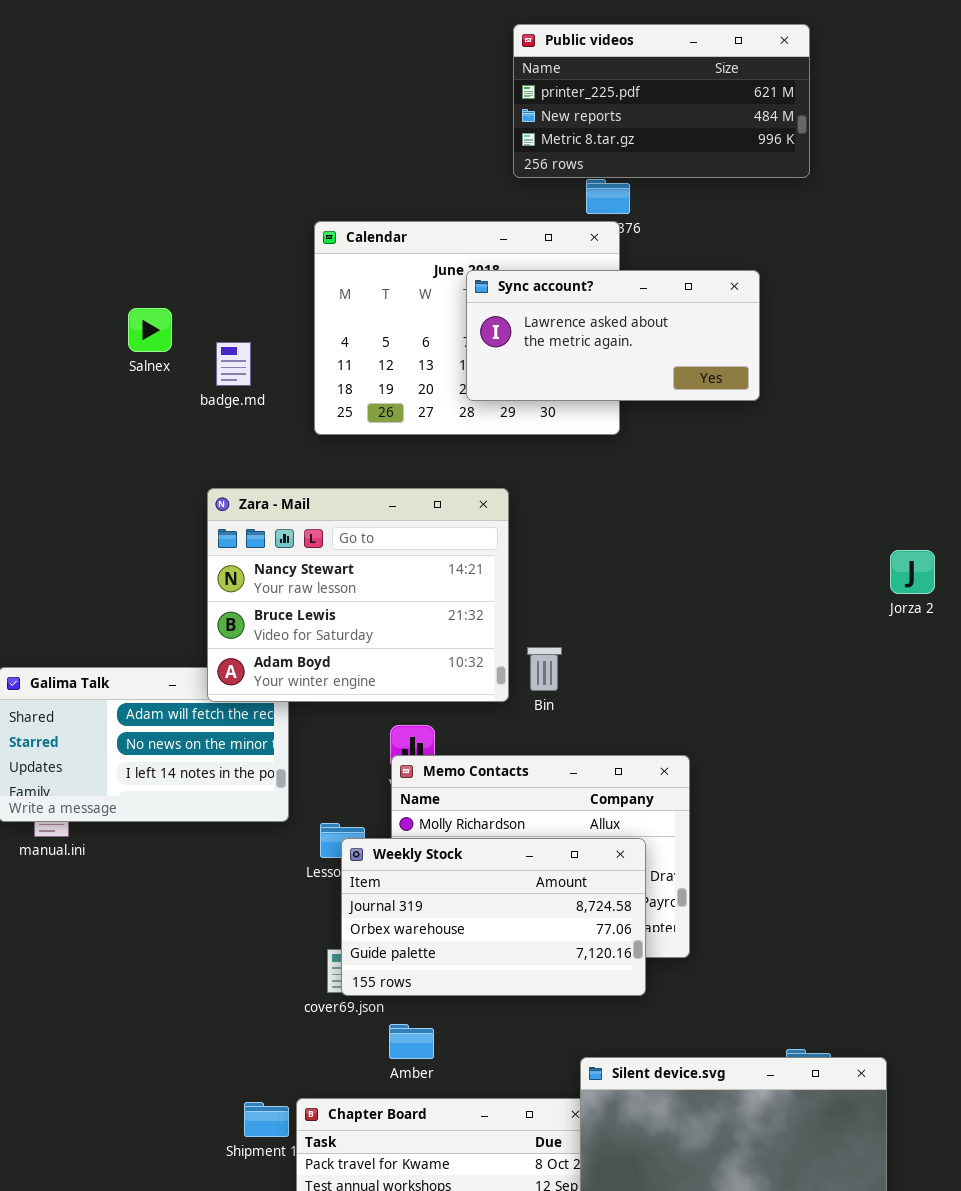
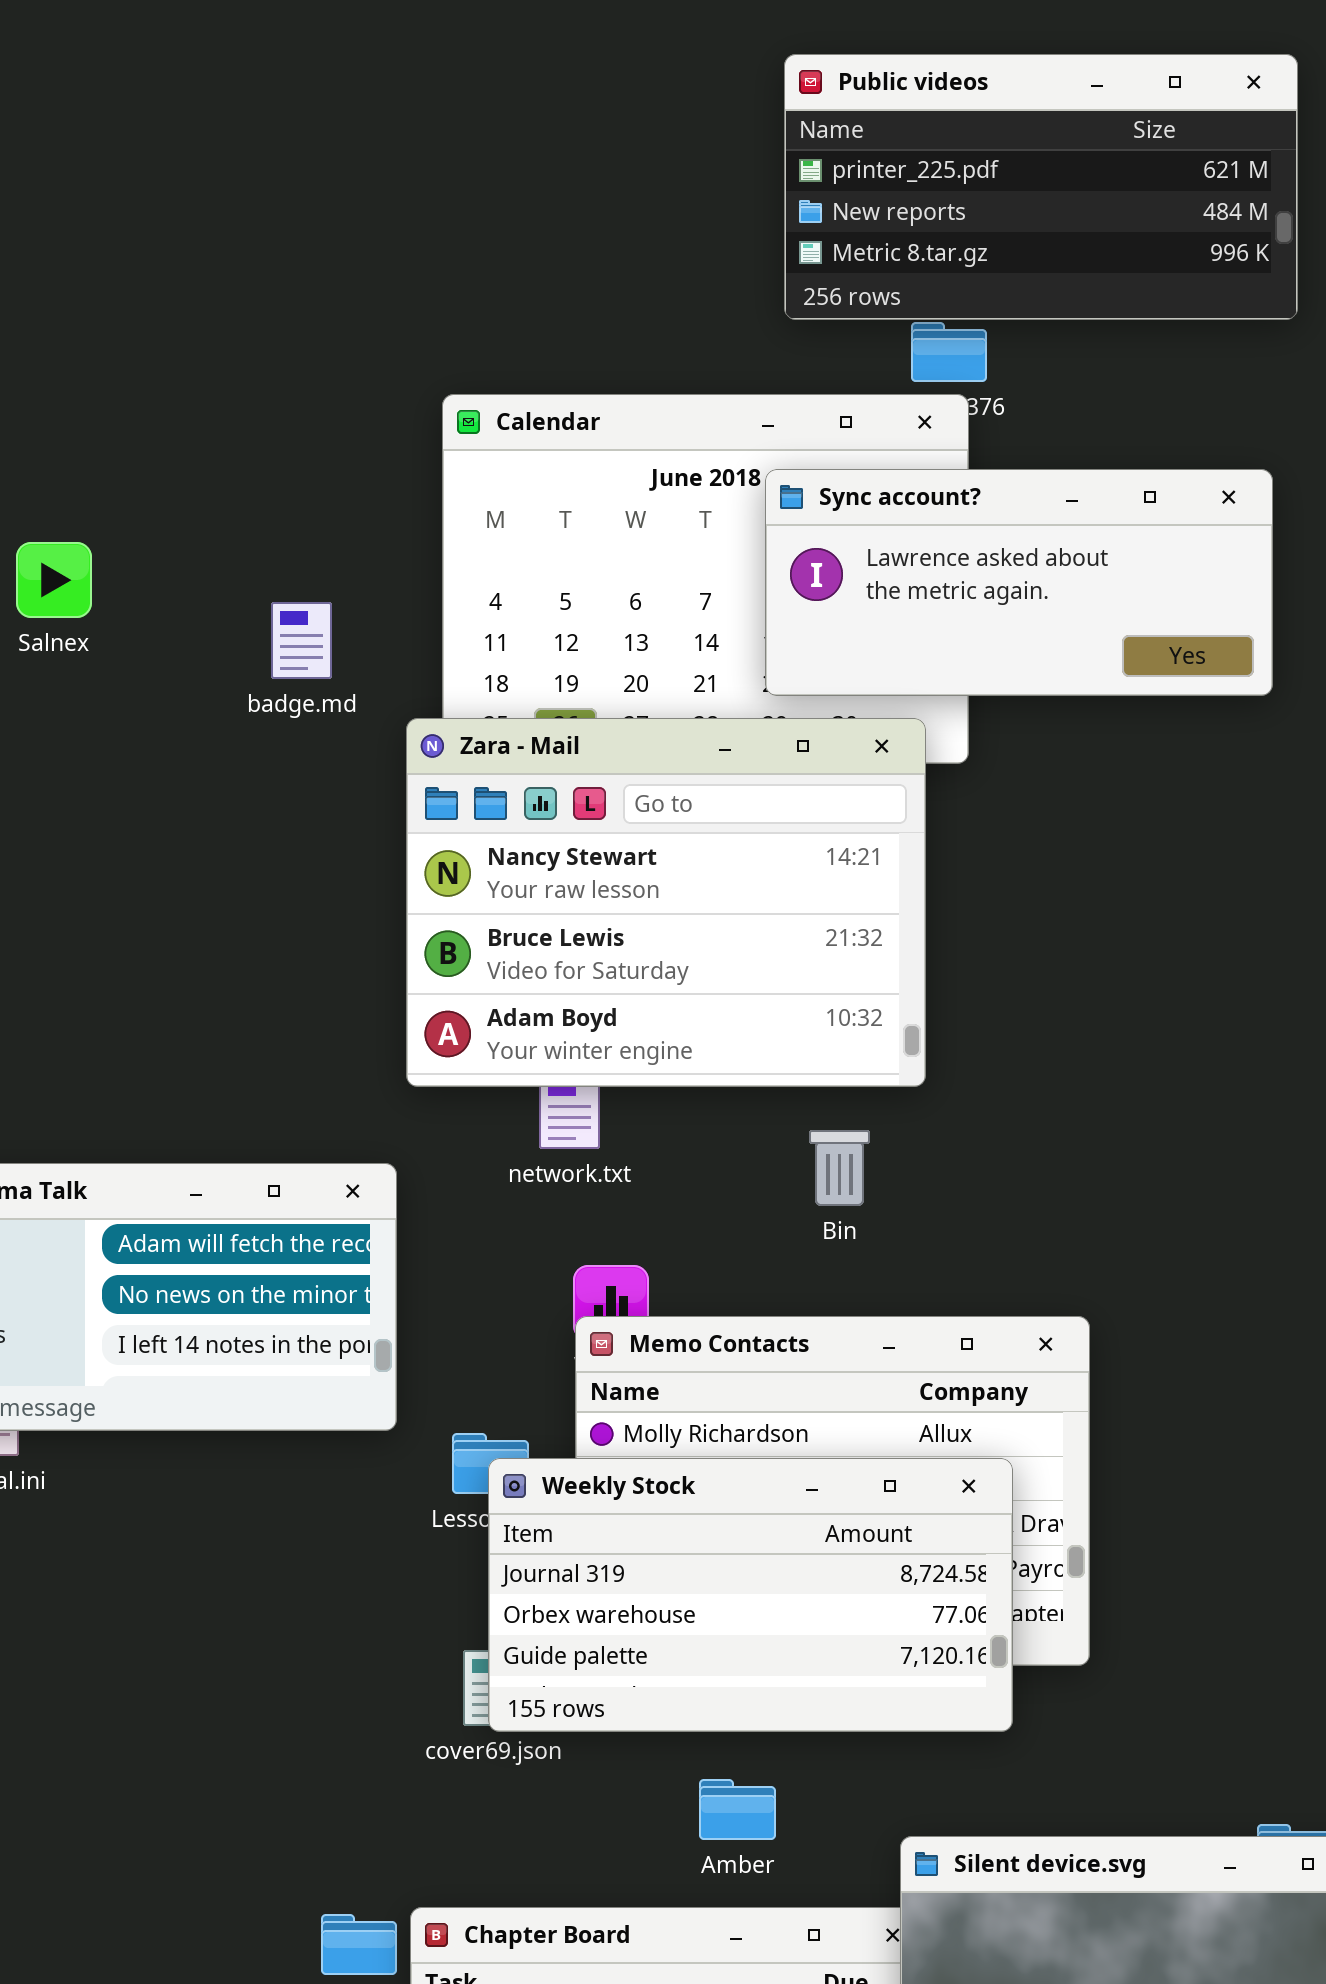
Sync account?: [466,270,760,401] -> [765,469,1273,696], moved
Salnex: [128,308,172,352] -> [16,542,92,618], moved
Zara - Mail: [207,488,509,702] -> [406,718,926,1087], moved
Amber: [389,1024,434,1059] -> [699,1779,776,1840], moved

